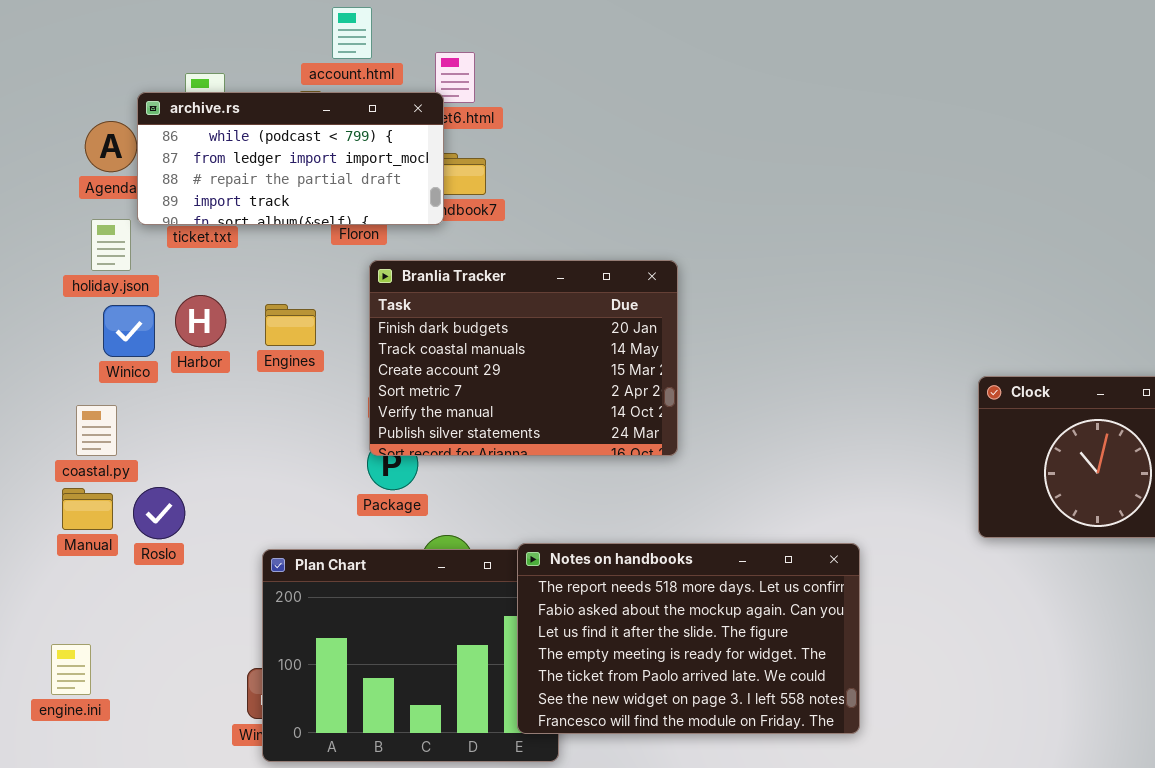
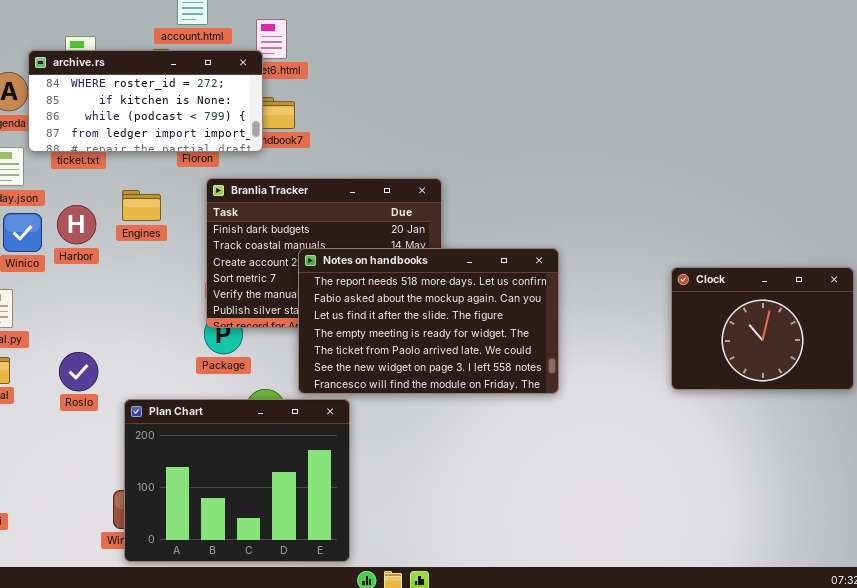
archive.rs: [137,92,444,225] -> [28,50,263,152], scrolled up 2 rows
Engines: [265,304,316,346] -> [122,190,161,221], moved
Roslo: [133,487,185,539] -> [59,352,98,391], moved
Notes on handbooks: [517,543,860,734] -> [298,248,559,394], moved

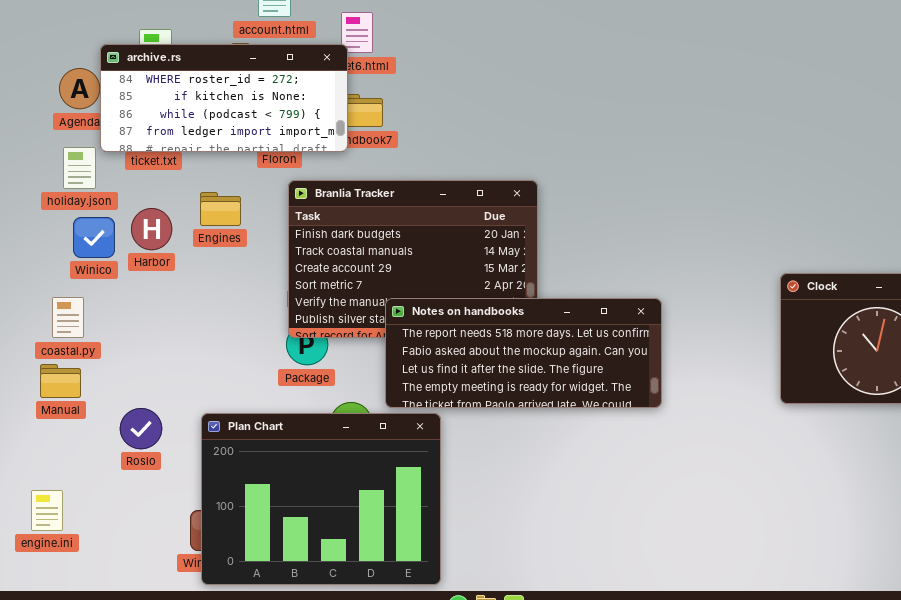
Notes on handbooks: [298,248,559,394] -> [385,298,662,408], resized
Roslo: [59,352,98,391] -> [120,408,162,449], moved

